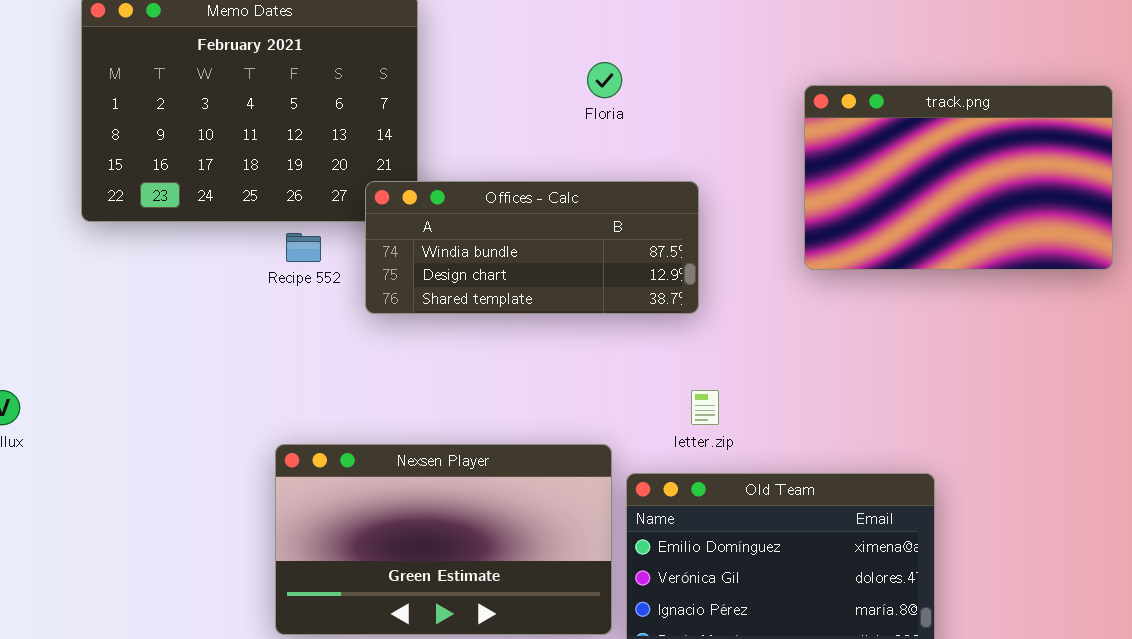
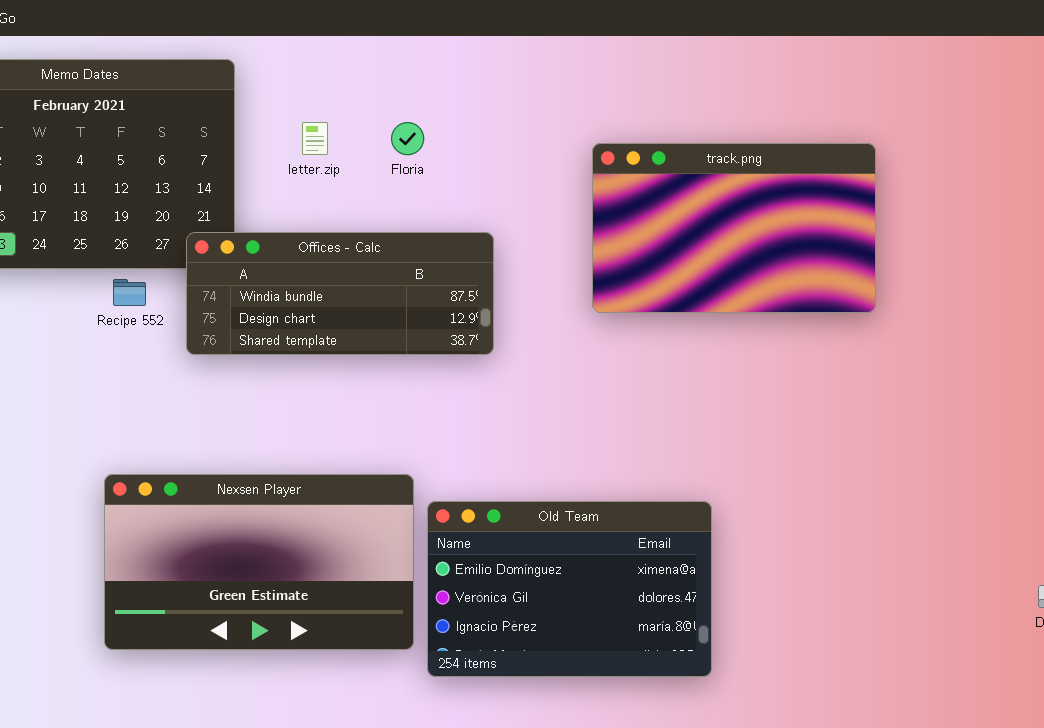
letter.zip: [691,390,719,425] -> [302,122,328,155], moved

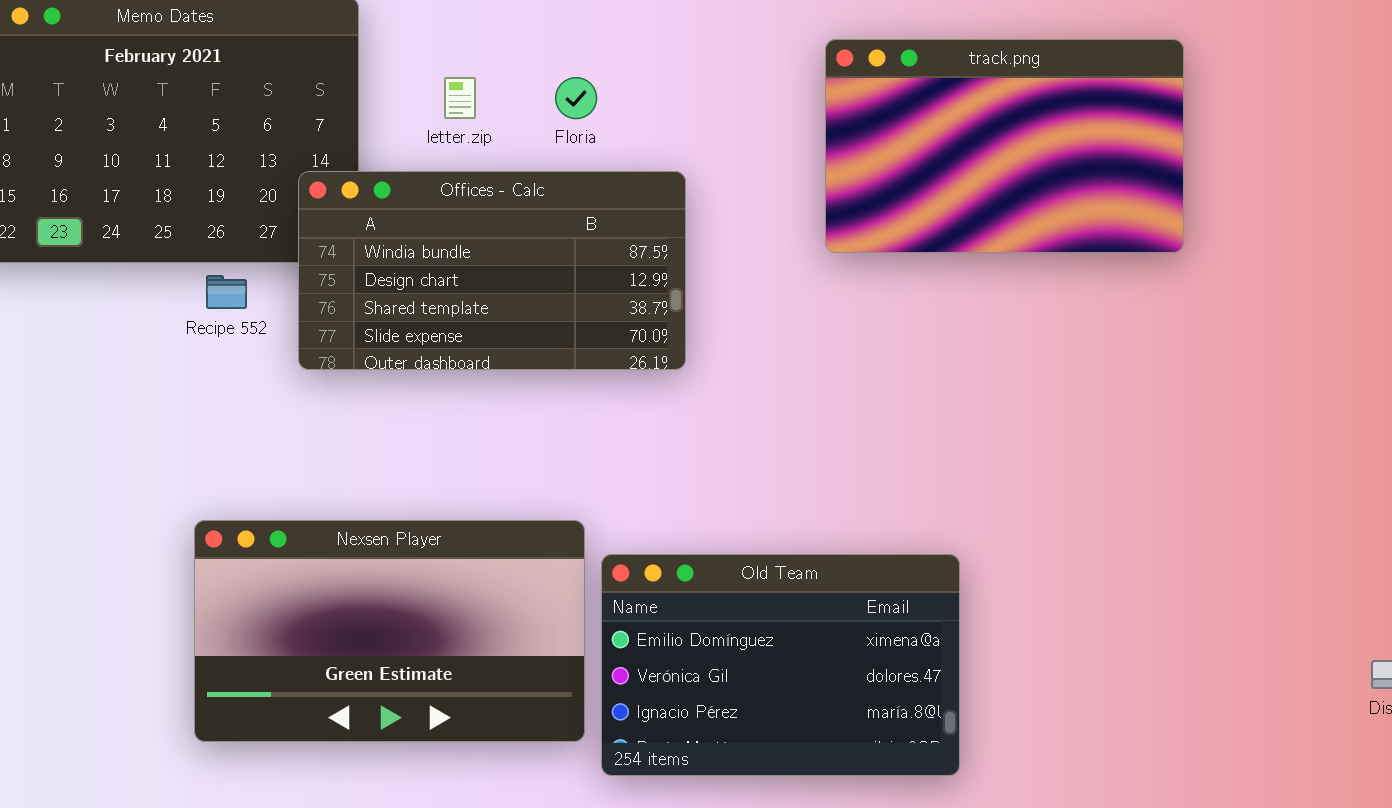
track.png: [592,143,876,313] -> [825,39,1184,253], moved
Offices - Calc: [186,232,494,355] -> [298,171,686,370], resized

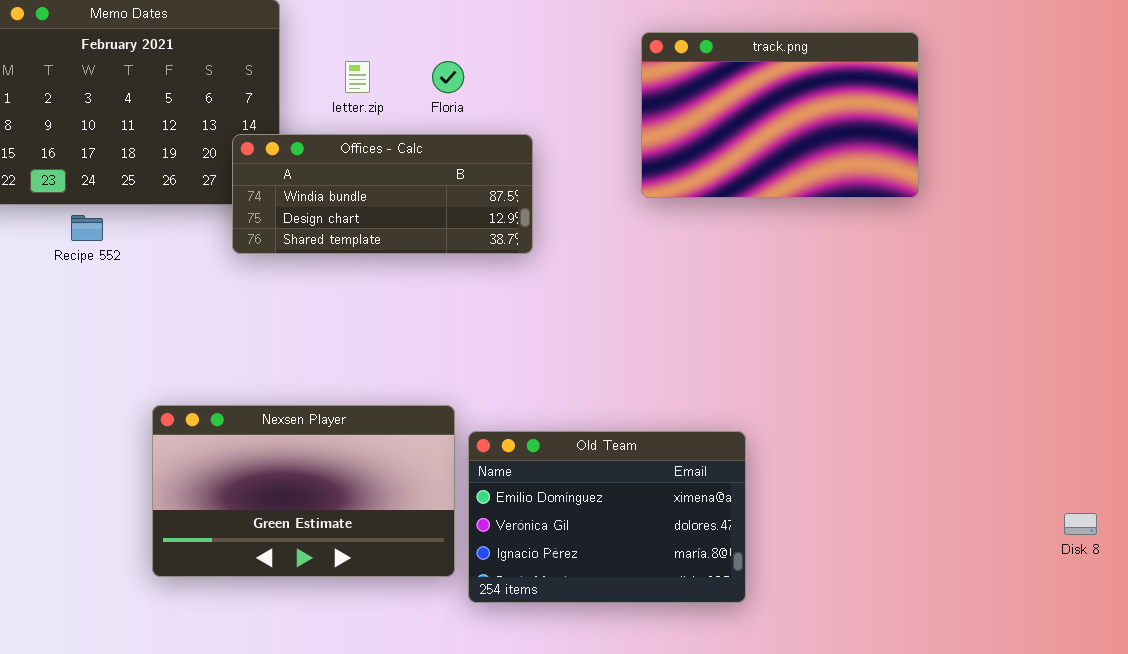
Offices - Calc: [298,171,686,370] -> [232,134,533,254], resized
Recipe 552: [206,275,247,309] -> [71,215,103,241], moved

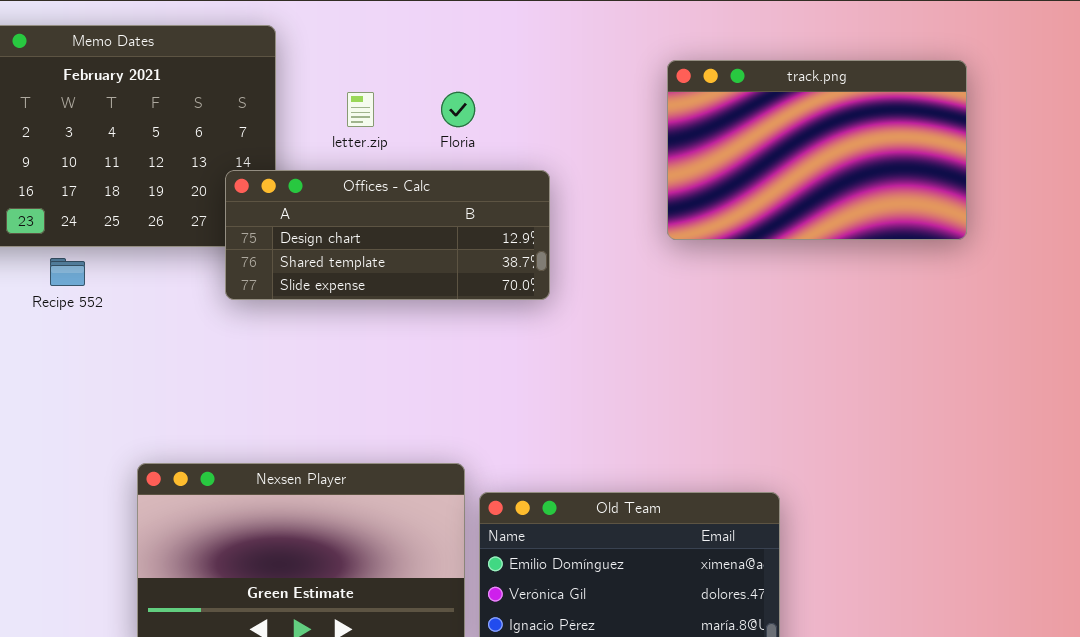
Offices - Calc: [232,134,533,254] -> [225,170,550,300], scrolled down 1 row

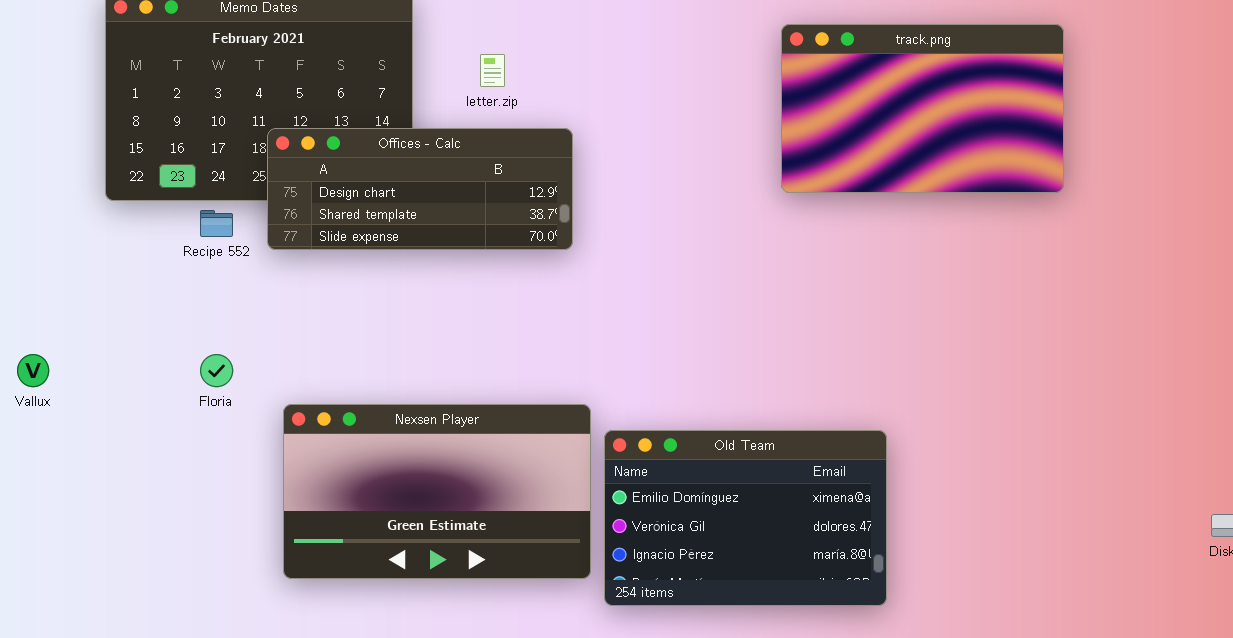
Floria: [441,92,475,127] -> [200,354,233,387], moved
Offices - Calc: [225,170,550,300] -> [267,128,573,250], moved

